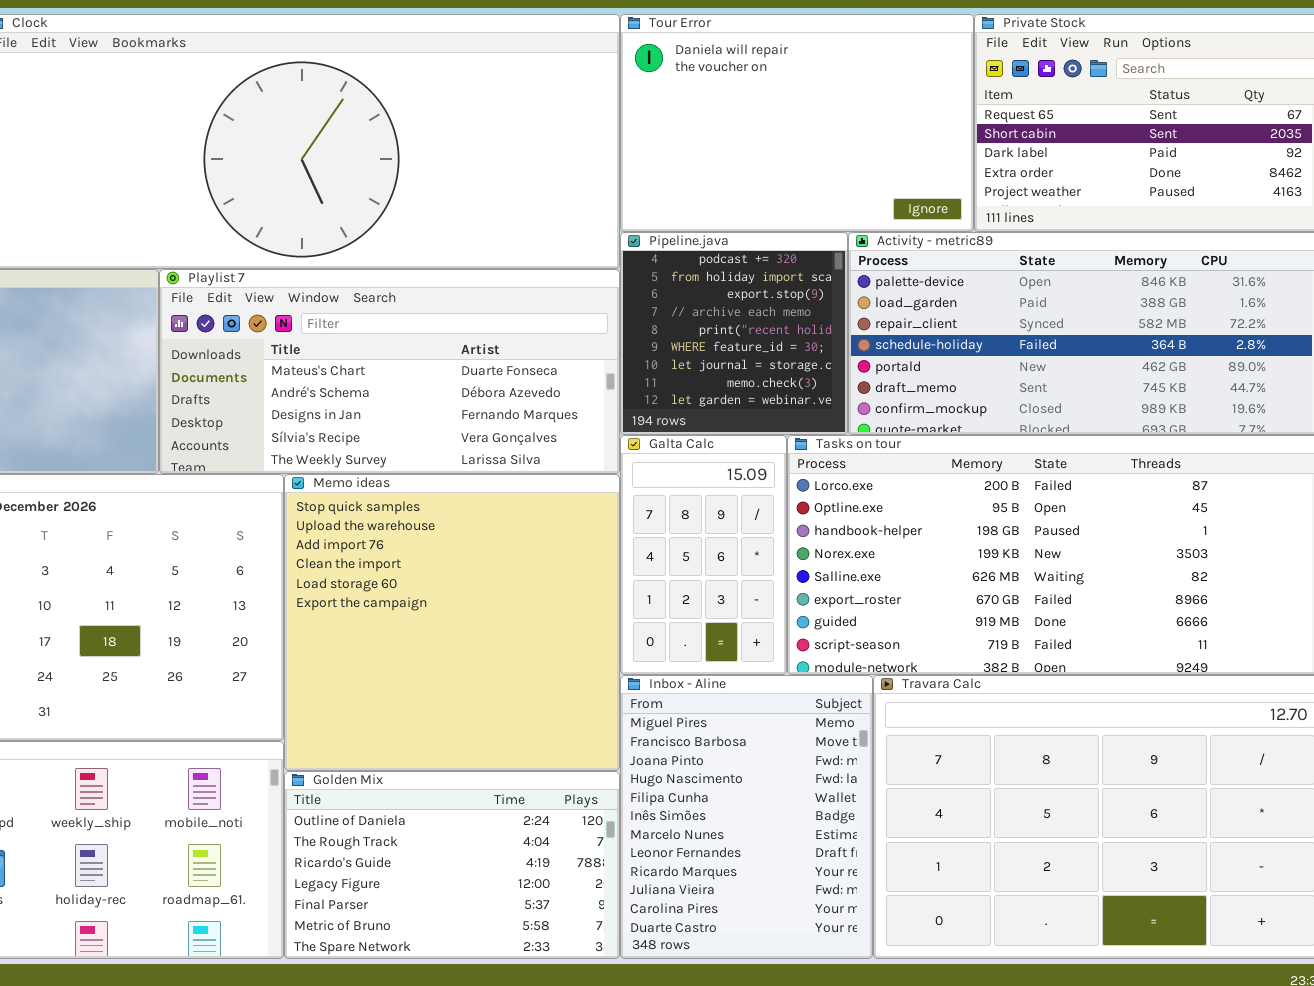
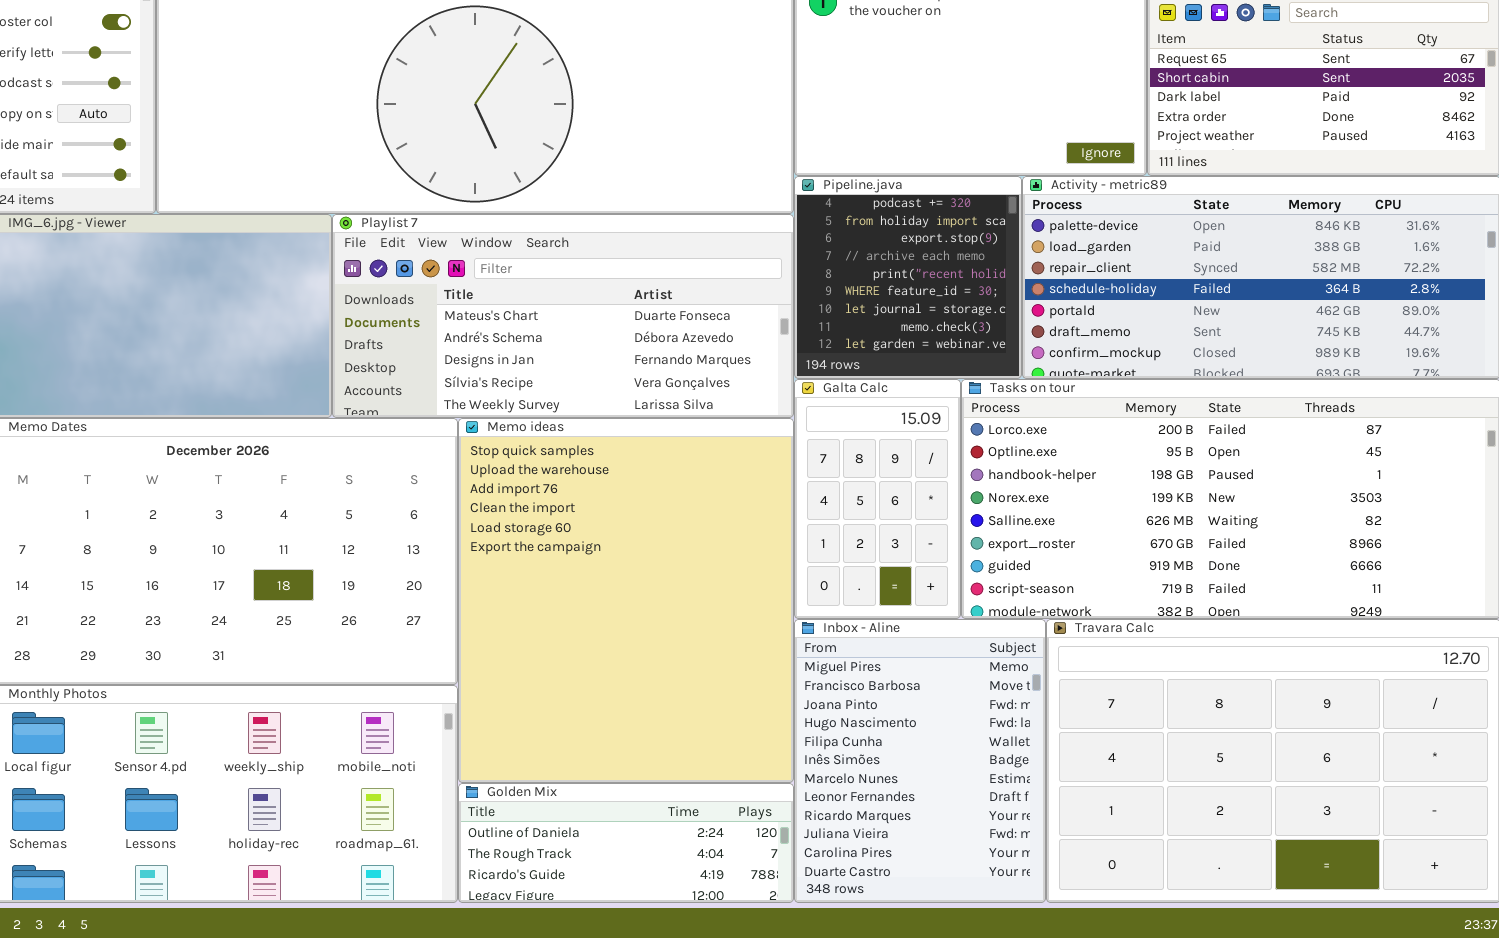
Memo ideas: [284,474,620,771] -> [458,418,794,783], resized
Golden Mix: [284,771,620,959] -> [458,783,794,903], resized

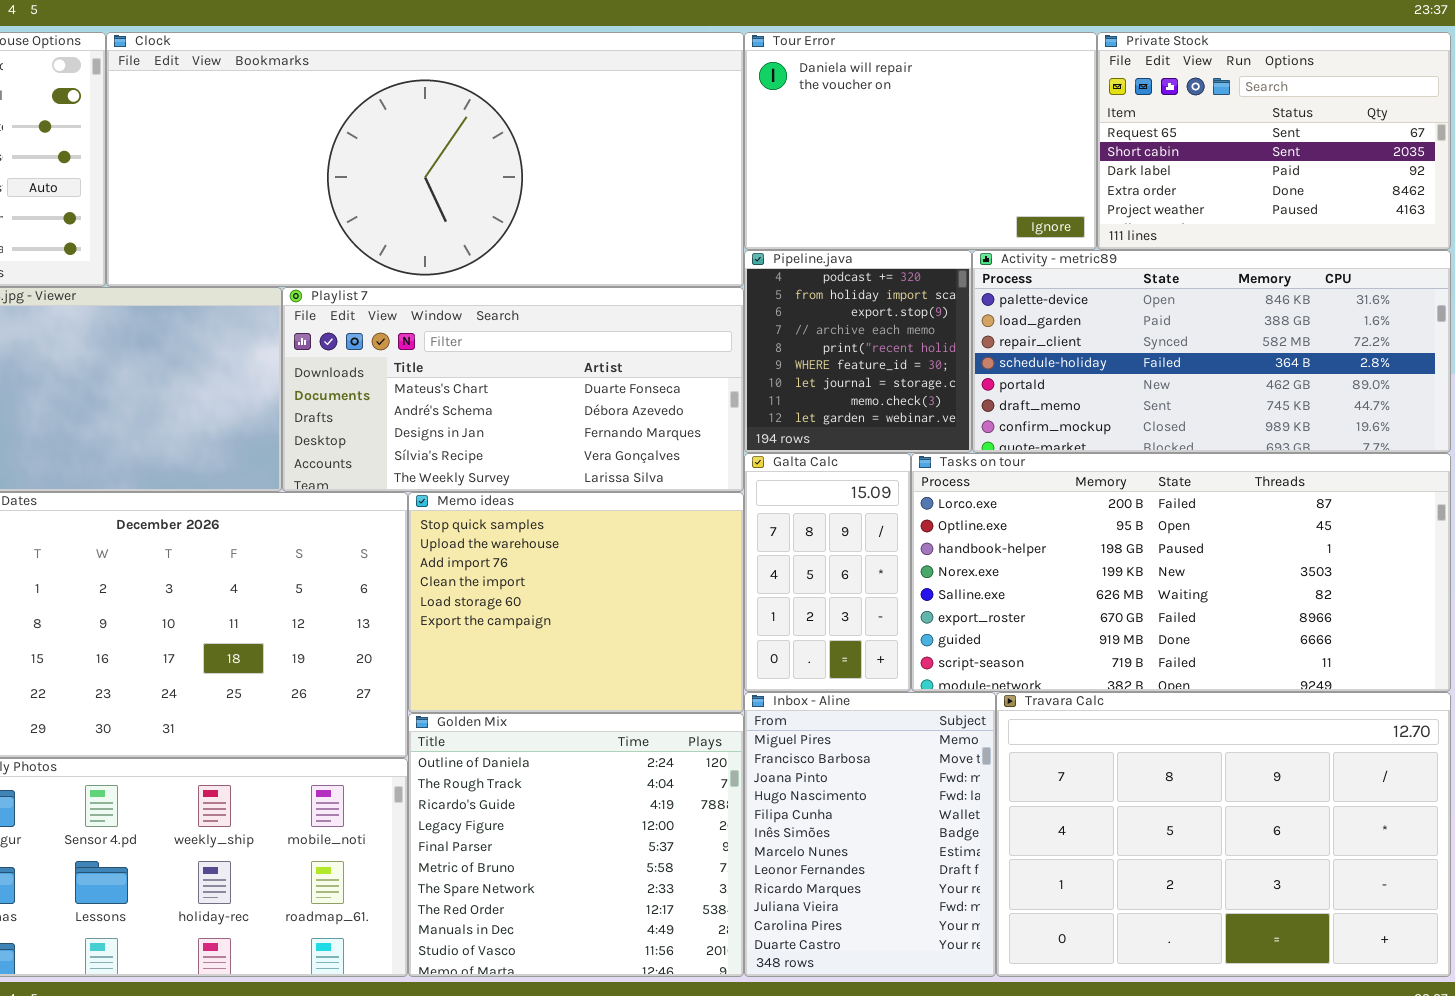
Memo ideas: [458,418,794,783] -> [408,492,744,713], resized
Golden Mix: [458,783,794,903] -> [408,713,744,977], resized

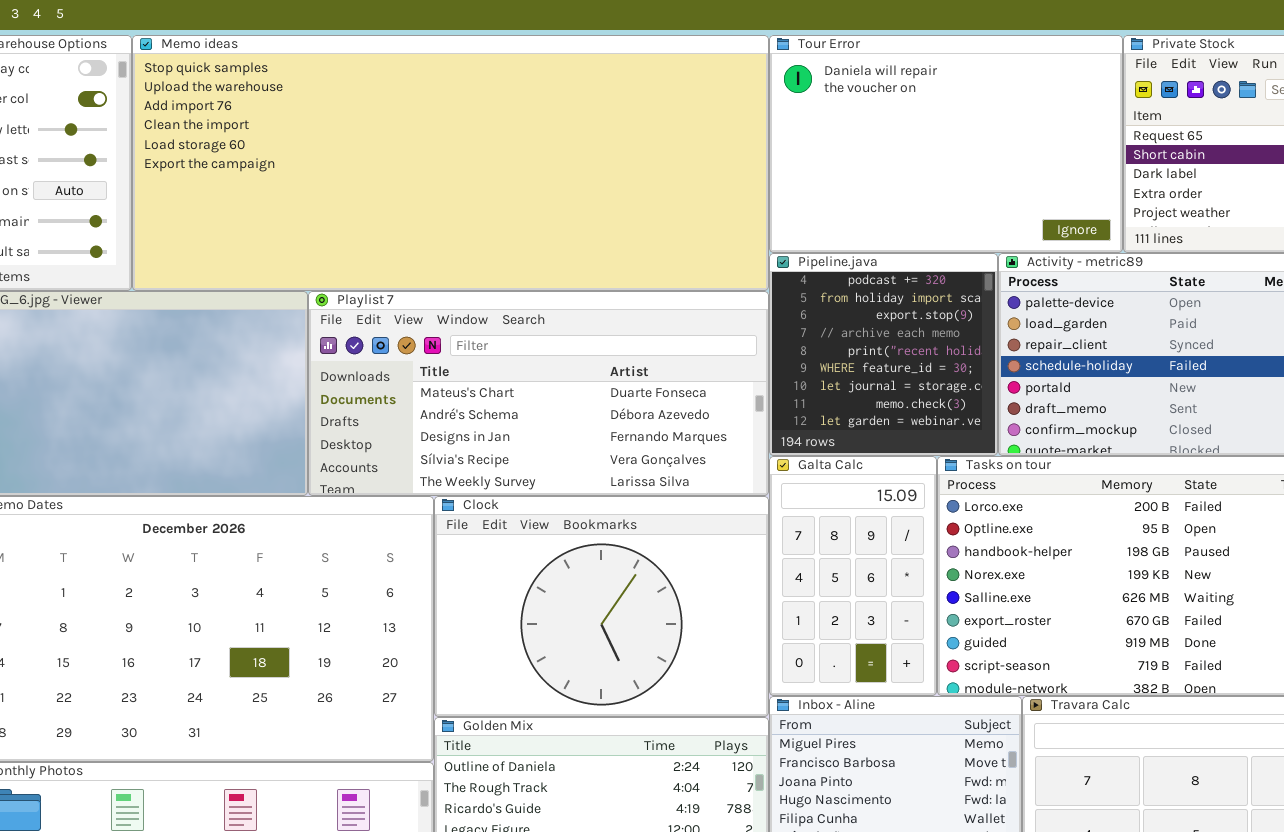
Clock: [106,32,744,287] -> [434,496,769,717], moved, resized
Memo ideas: [408,492,744,713] -> [132,35,769,291], moved, resized

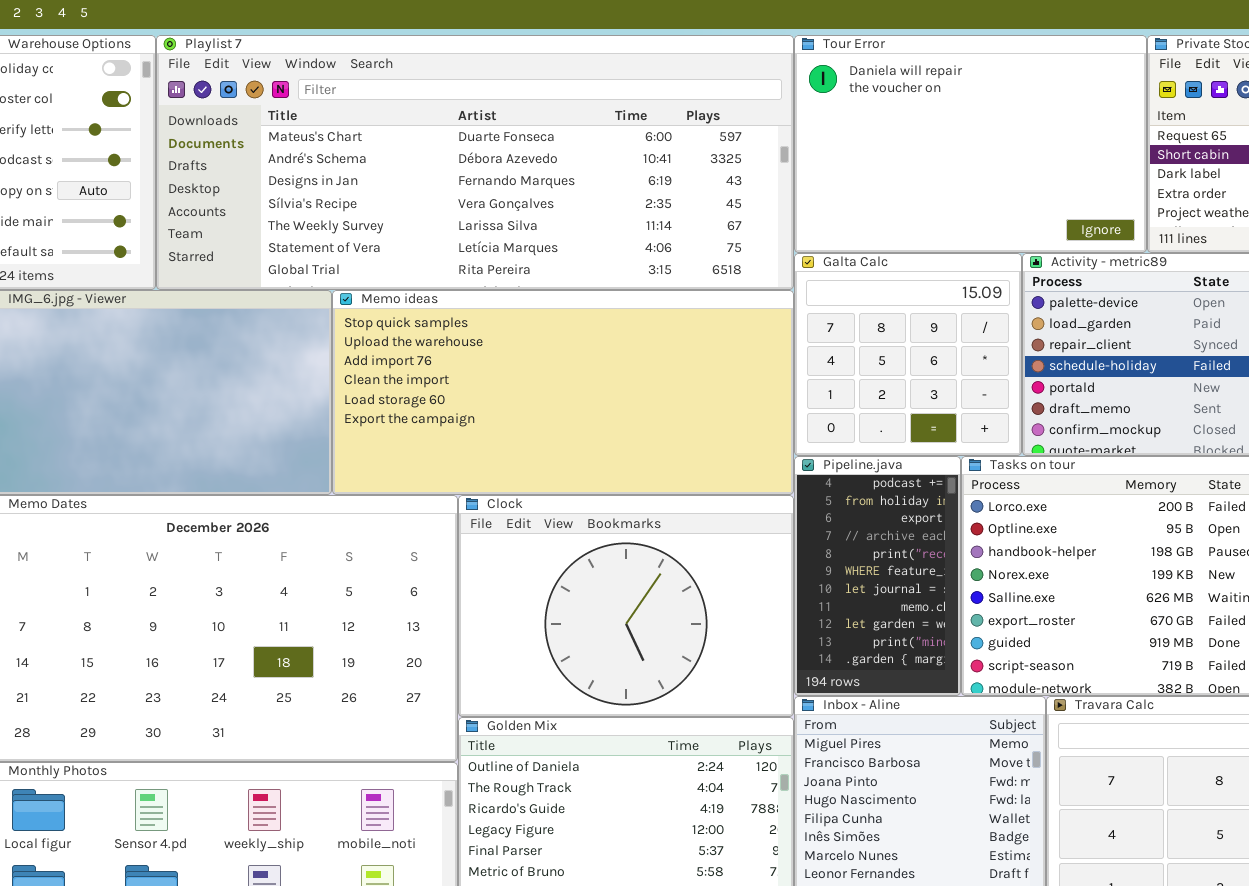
Memo ideas: [132,35,769,291] -> [332,290,794,495], moved, resized
Pipeline.java: [769,253,998,456] -> [794,456,961,696], moved, resized
Playlist 7: [308,291,769,496] -> [156,35,794,290], moved, resized
Galta Calc: [769,456,937,696] -> [794,253,1022,456], moved, resized

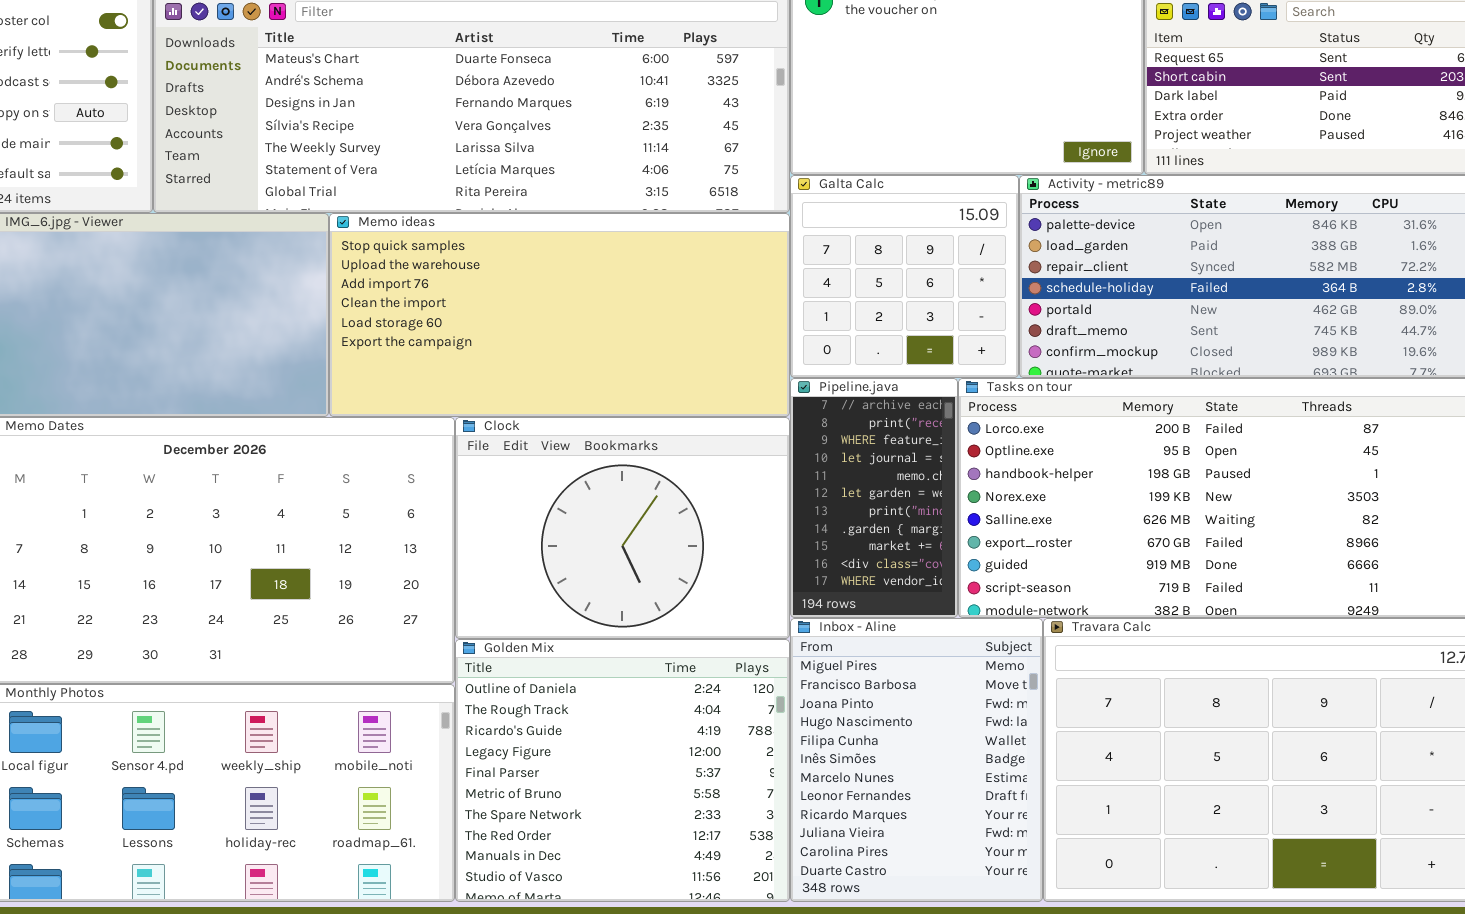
Pipeline.java: [794,456,961,696] -> [790,378,958,618], scrolled down 3 rows

